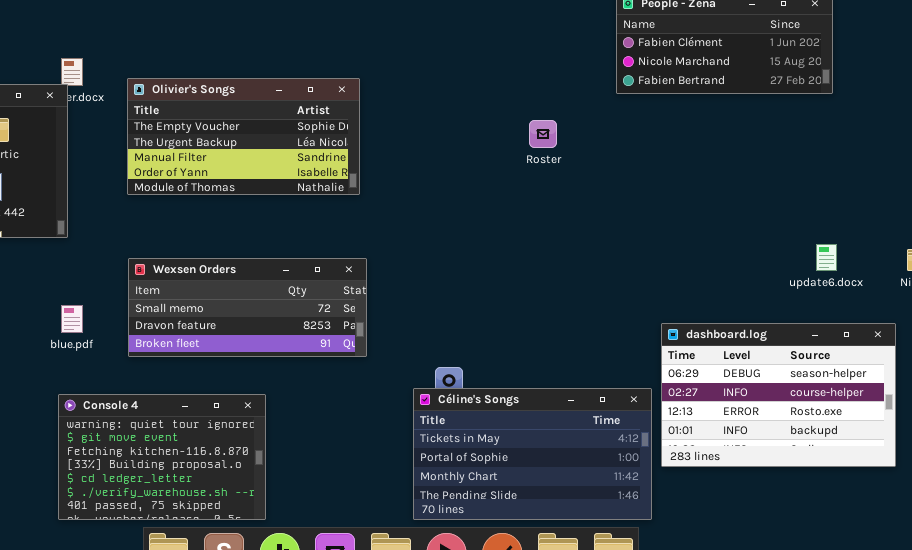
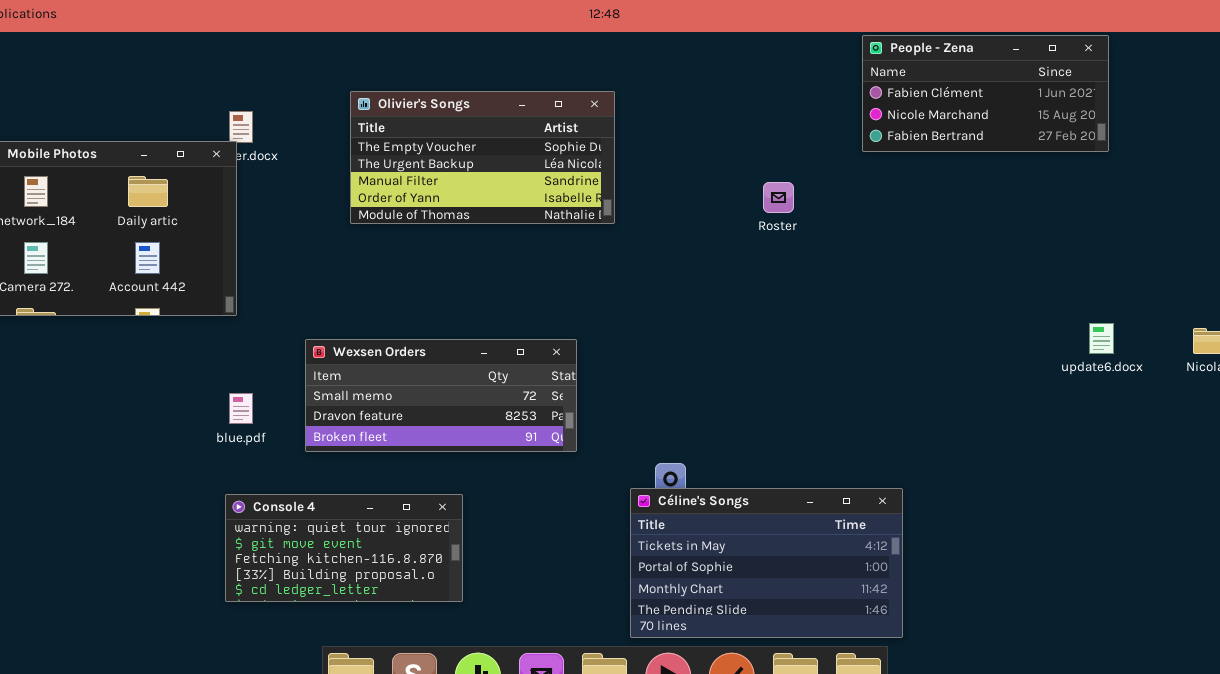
Olivier's Songs: [127,78,360,195] -> [350,91,615,224], moved
dashboard.log: [661,323,896,467] -> none, closed
Console 4: [58,394,266,520] -> [225,494,463,602], resized

